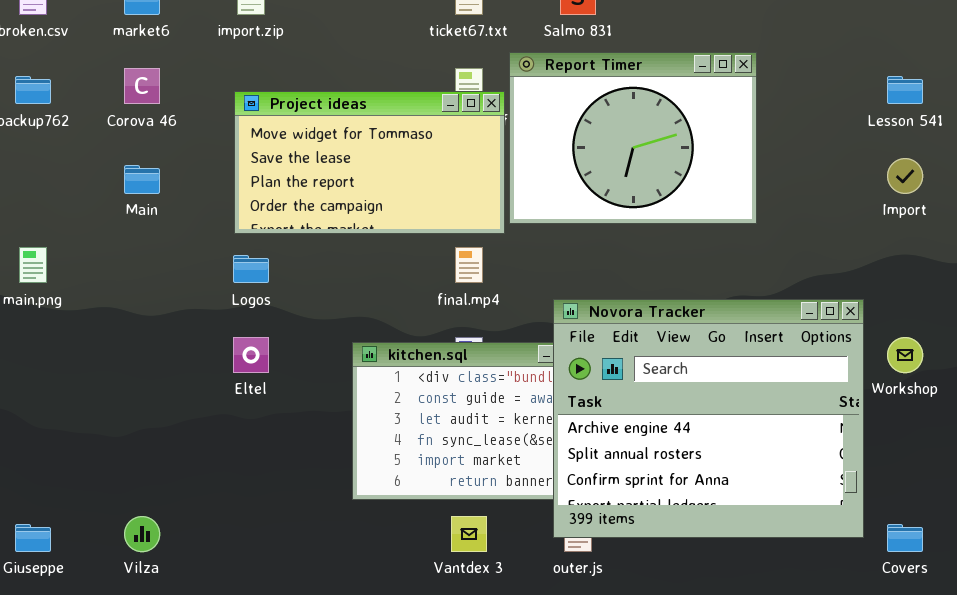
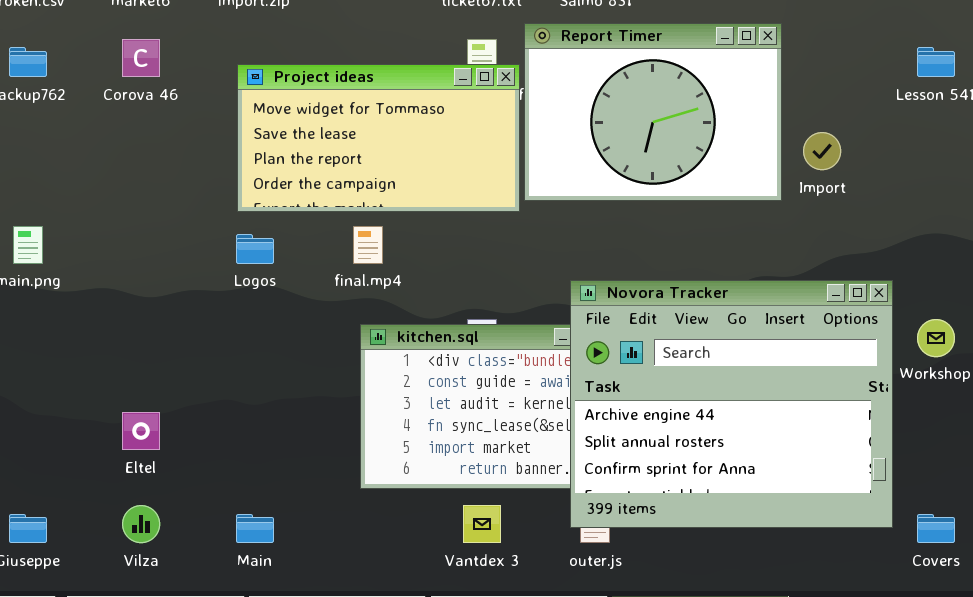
Import: [887,158,923,194] -> [803,132,841,170], moved
Main: [124,165,160,194] -> [236,514,274,543], moved
final.mp4: [455,247,483,283] -> [353,226,383,264], moved
Eltel: [233,337,269,373] -> [122,412,160,450], moved

